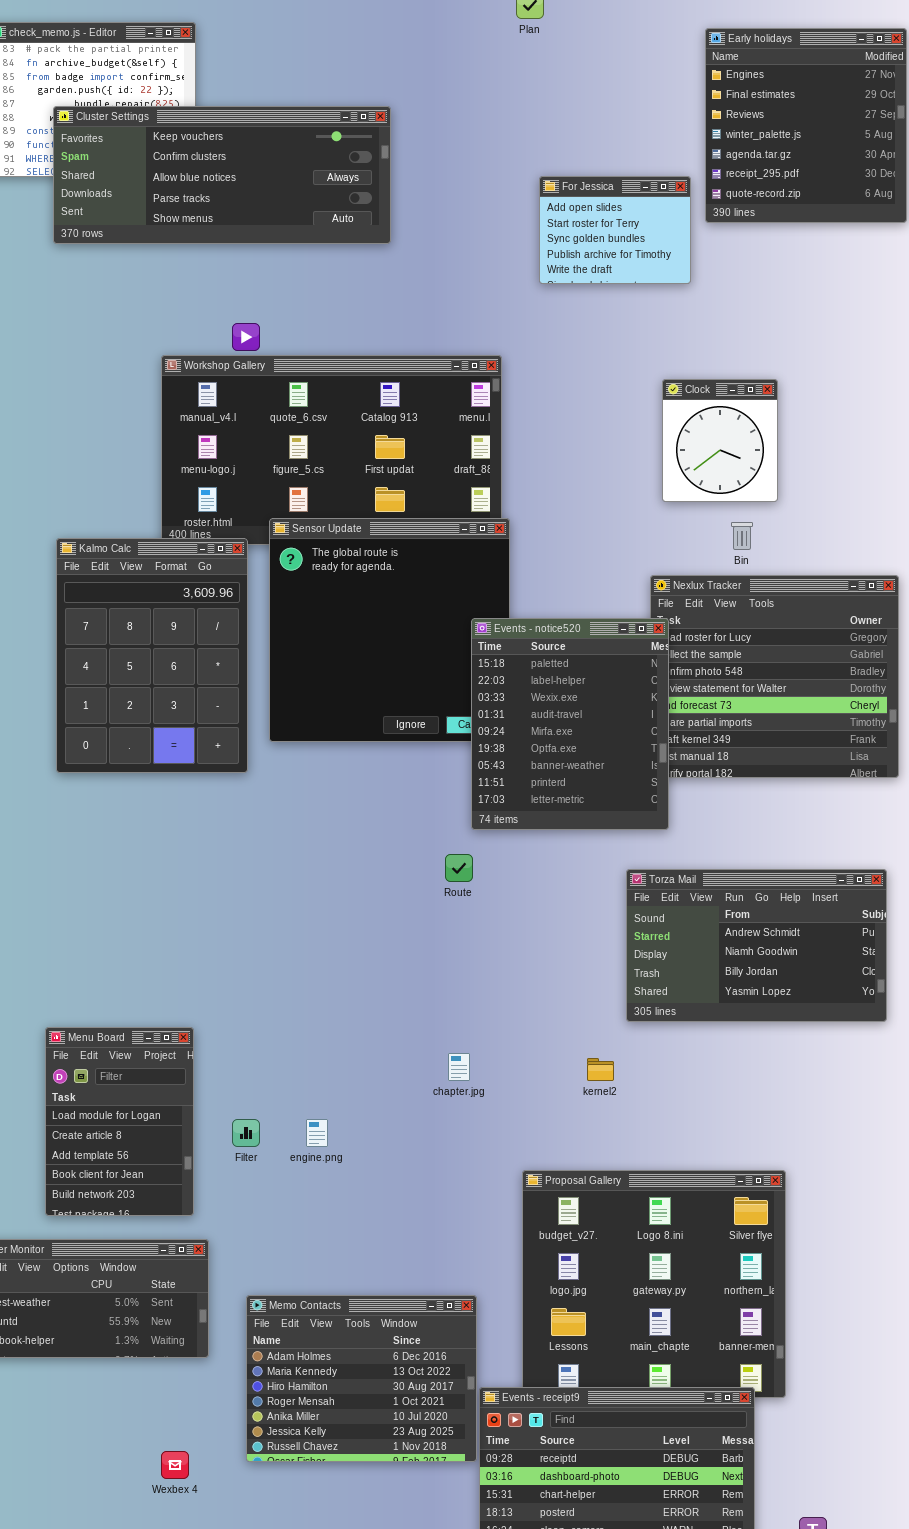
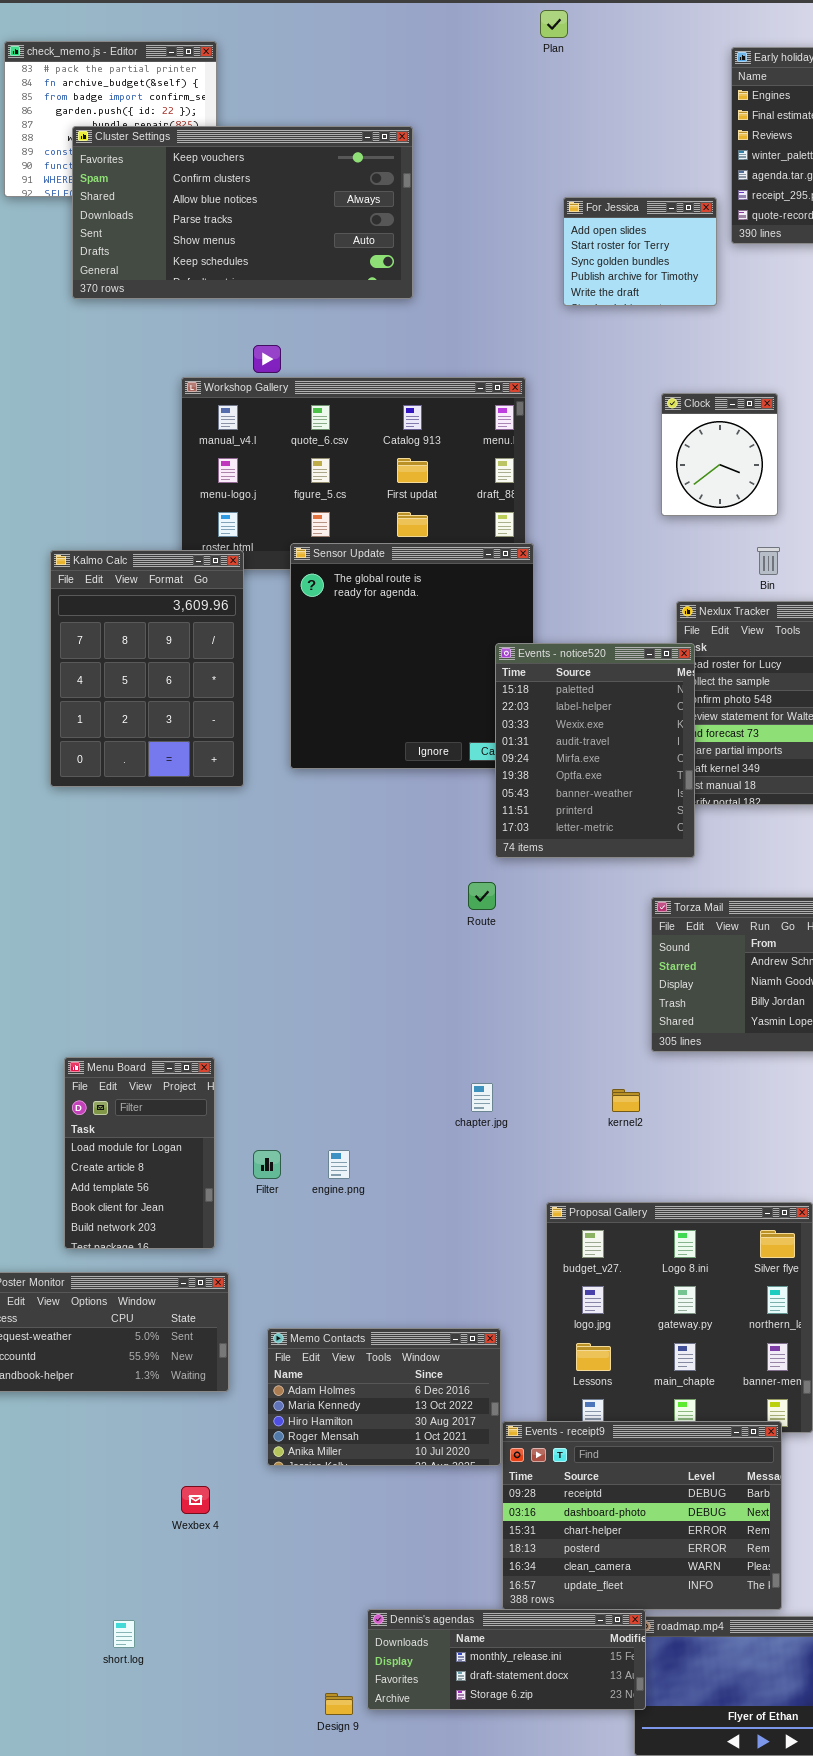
Cluster Settings: [53,106,391,244] -> [72,126,413,299], resized
Clock: [662,379,778,502] -> [661,393,778,516], moved
Kalmo Calc: [56,538,248,773] -> [50,550,244,787], moved
Memo Contacts: [246,1295,477,1462] -> [267,1328,501,1466], resized

